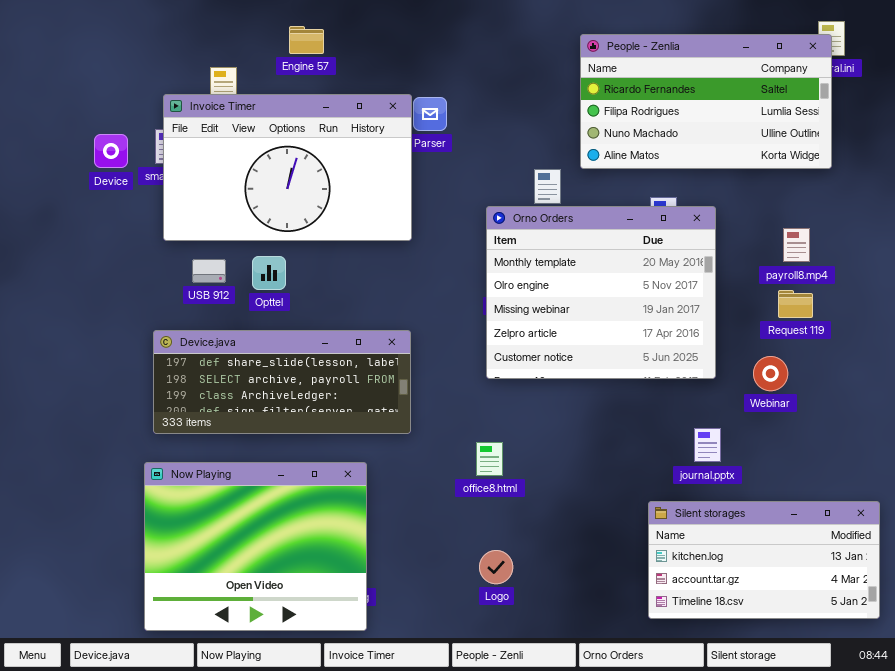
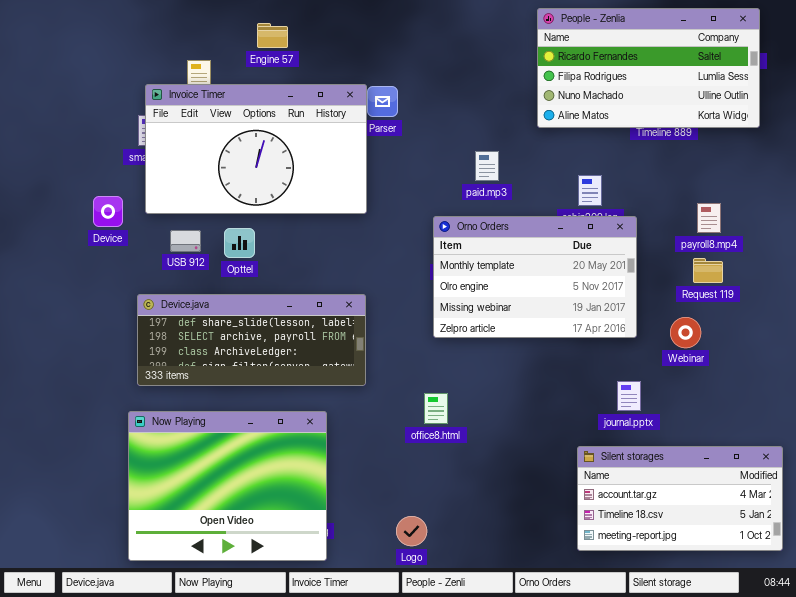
People - Zenlia: [580,34,832,169] -> [537,8,760,128], moved
Device: [94,134,128,168] -> [93,196,123,227], moved
Orno Orders: [486,206,716,379] -> [433,216,637,338], resized
Silent storages: [648,501,880,619] -> [577,446,783,551], scrolled down 1 row
Logo: [479,550,513,584] -> [396,516,427,546], moved

